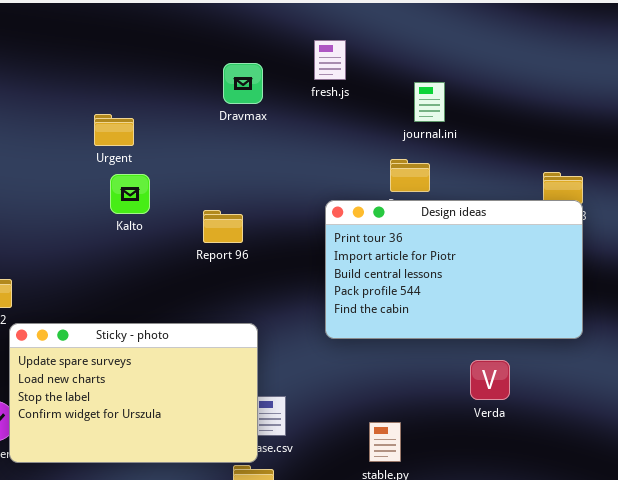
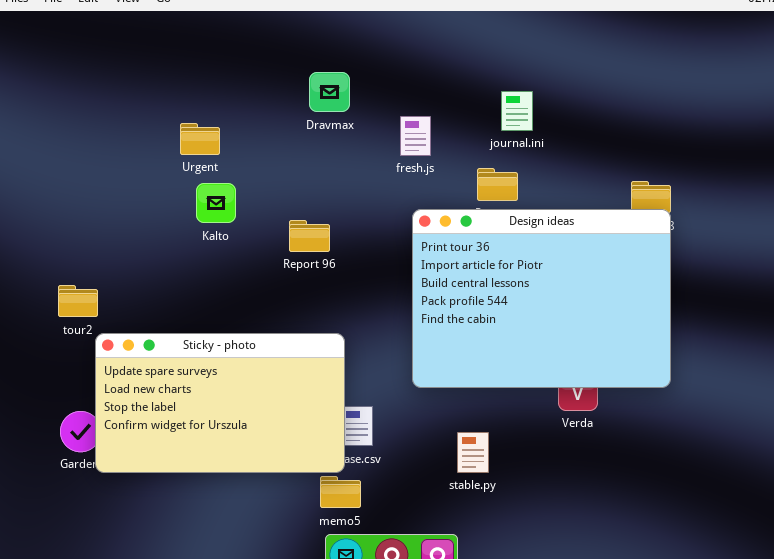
fresh.js: [314,40,346,80] -> [400,116,431,156], moved
Design ideas: [325,200,583,339] -> [412,209,671,388], resized

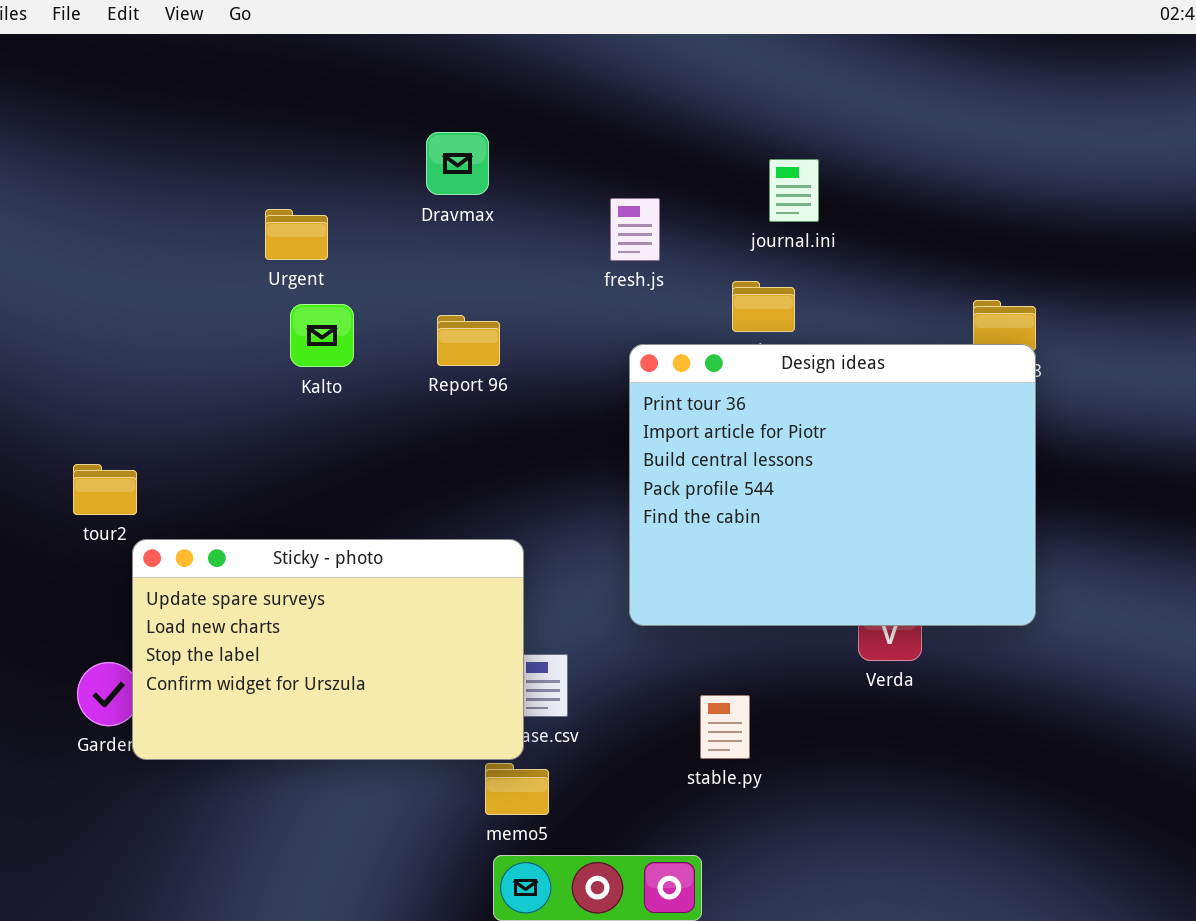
Dravmax: [309,72,350,112] -> [426,132,489,195], moved
Report 96: [289,220,330,252] -> [437,315,500,366], moved

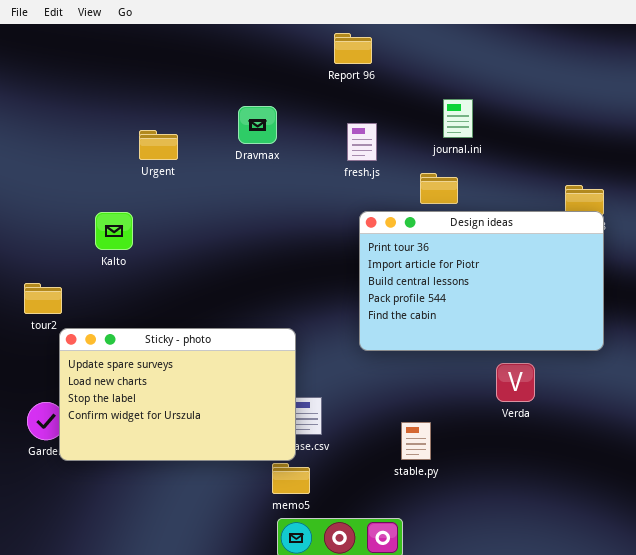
Dravmax: [426,132,489,195] -> [238,106,277,144], moved
Kalto: [290,304,354,367] -> [95,212,133,250], moved
Report 96: [437,315,500,366] -> [334,33,372,64], moved
Design ideas: [629,344,1036,626] -> [359,211,604,351], resized

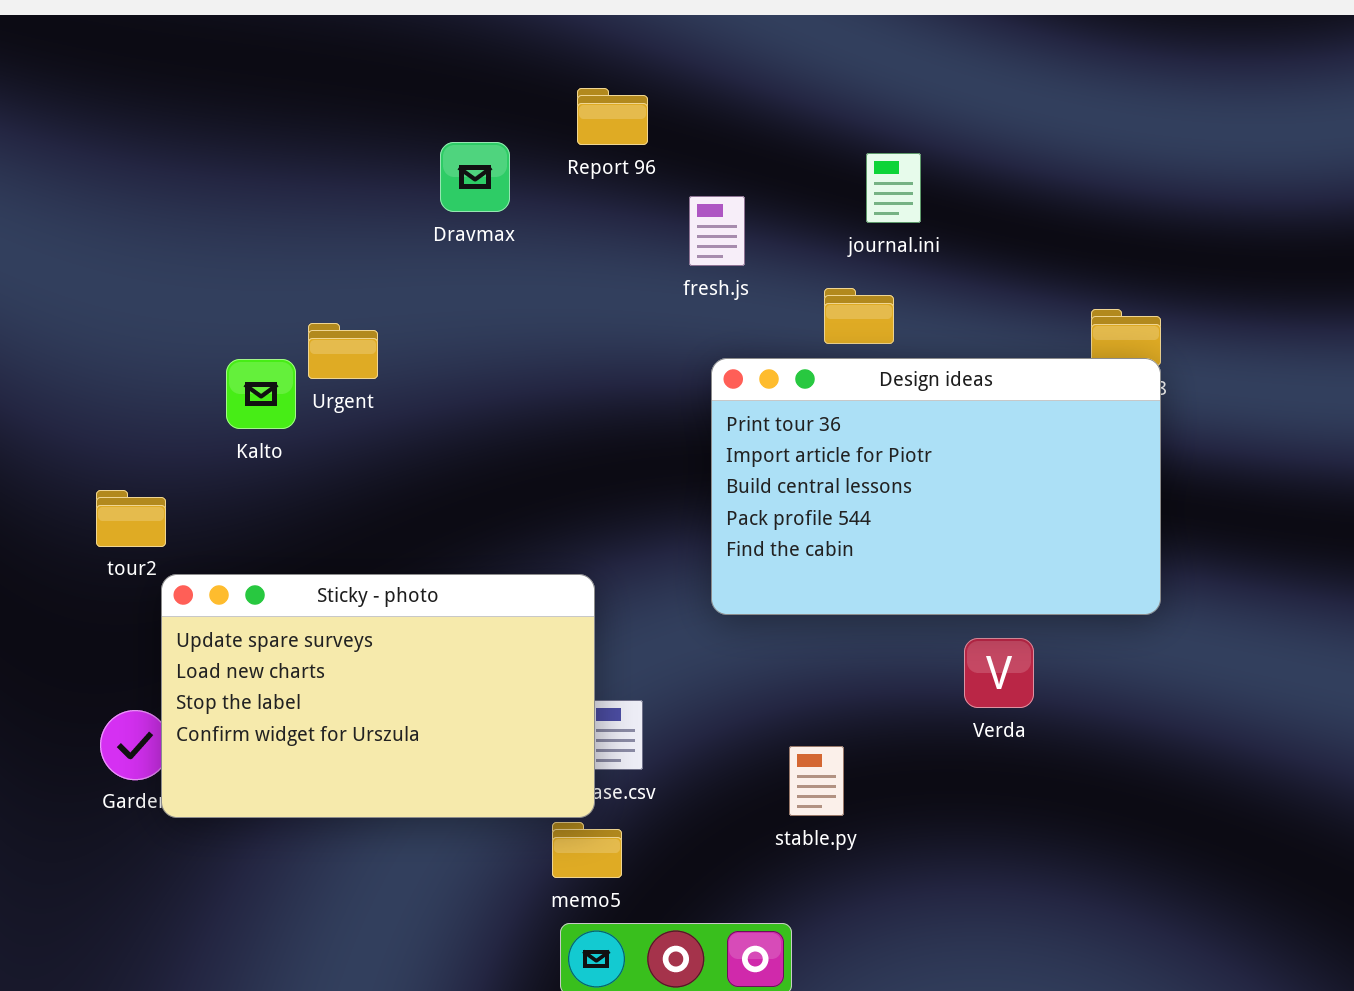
Report 96: [334,33,372,64] -> [577,88,648,145], moved
Dravmax: [238,106,277,144] -> [440,142,510,212], moved
Urgent: [139,130,178,160] -> [308,323,378,379], moved

